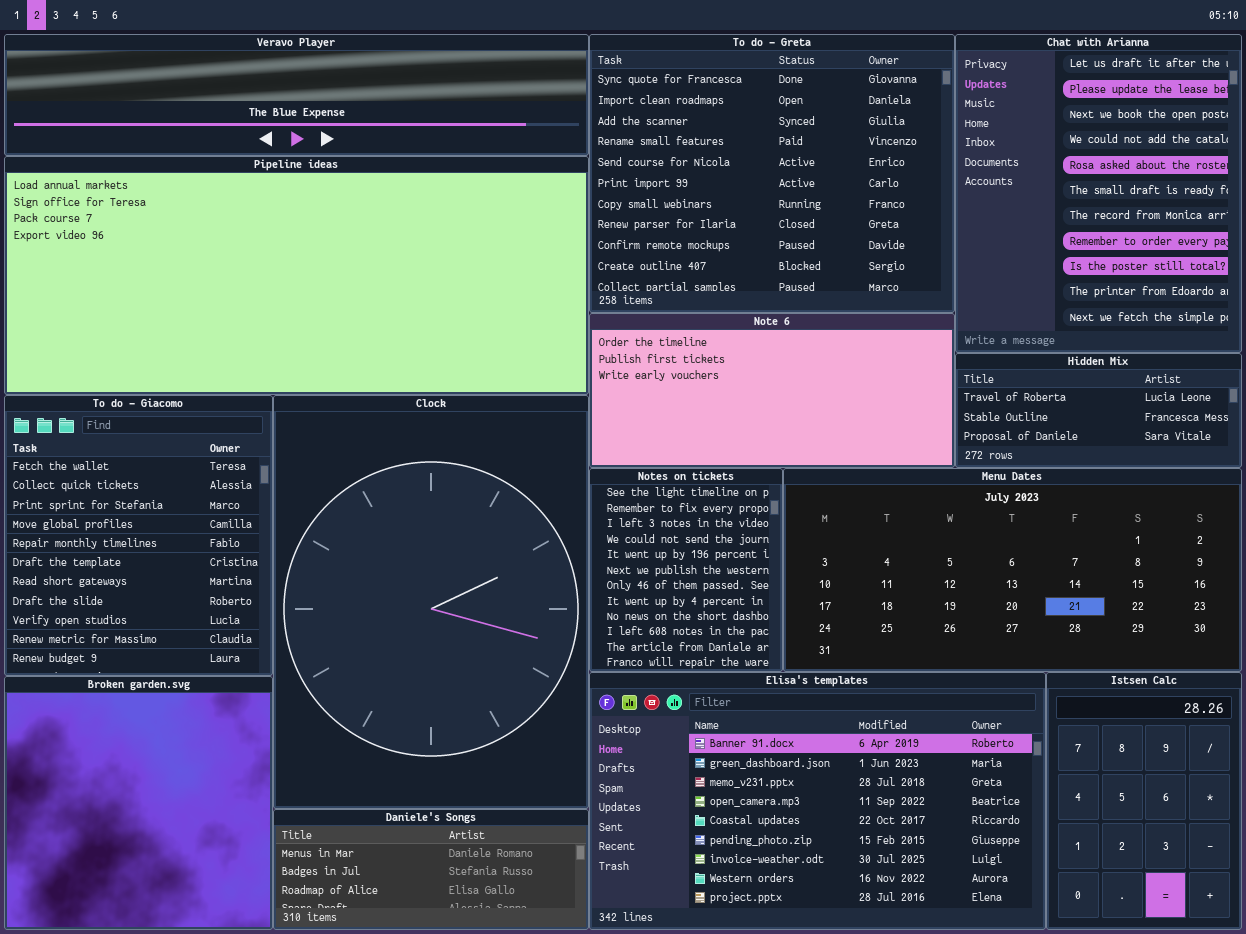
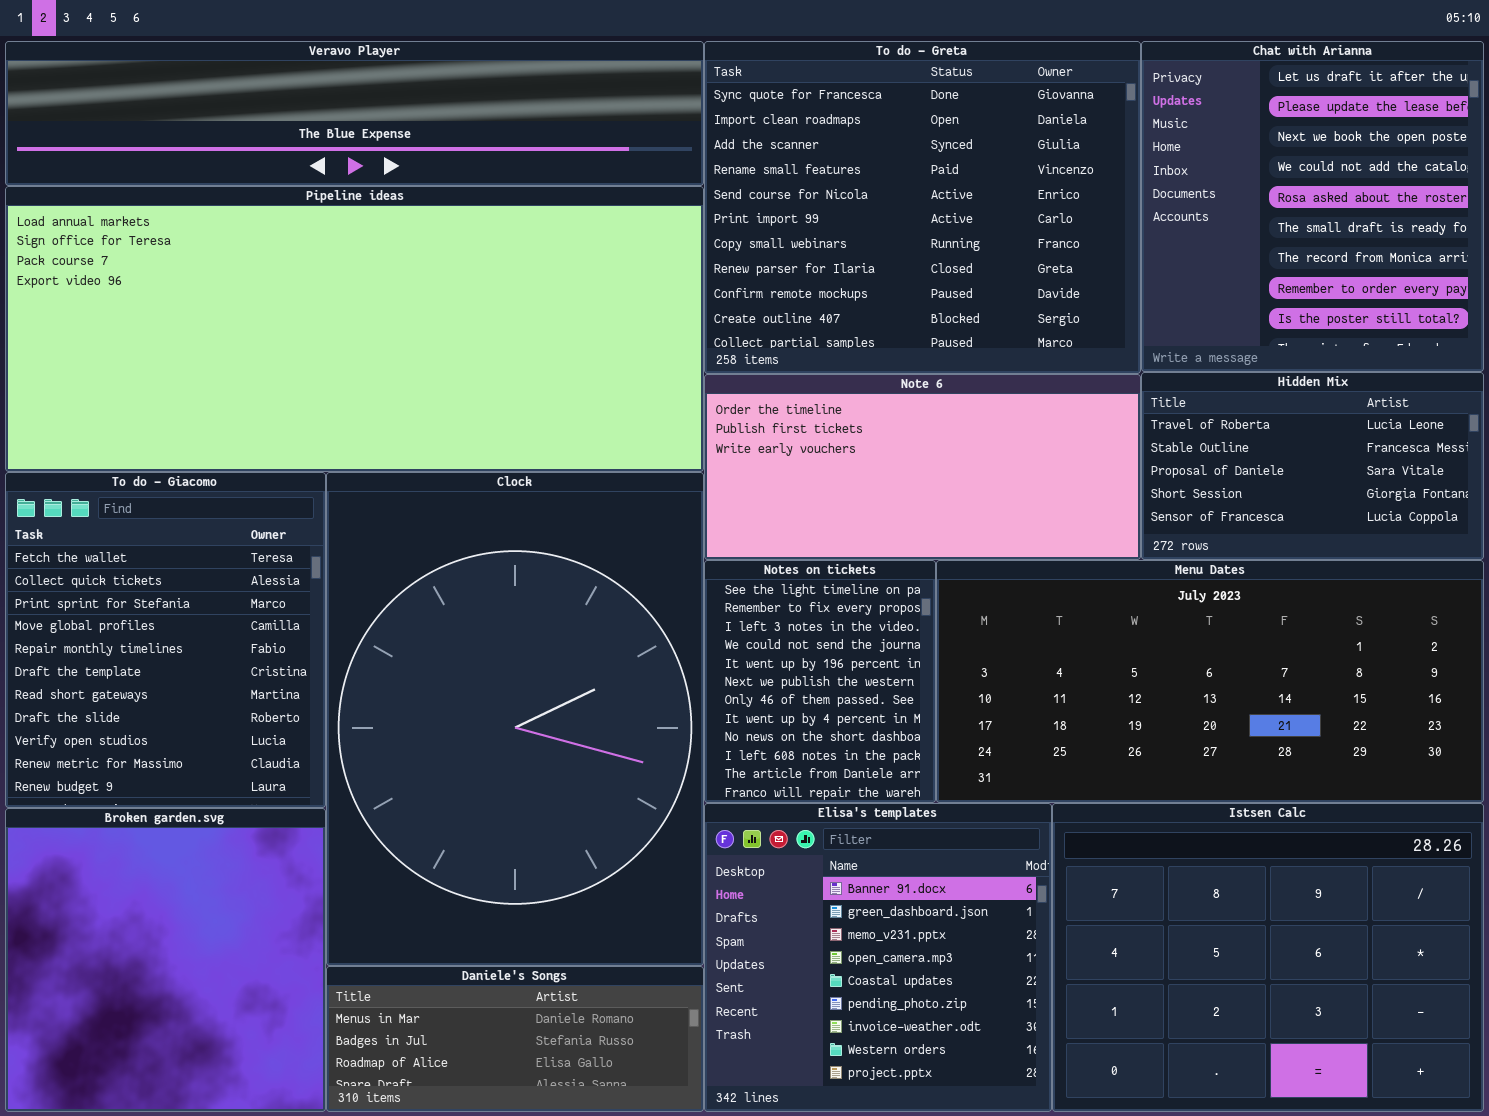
Chat with Arianna: [955,34,1242,353] -> [1141,41,1484,372], resized
Hidden Mix: [955,353,1242,468] -> [1141,372,1484,560], resized
Elisa's templates: [589,672,1046,930] -> [704,803,1052,1112], resized
Istsen Calc: [1046,672,1242,930] -> [1052,803,1484,1112], resized

